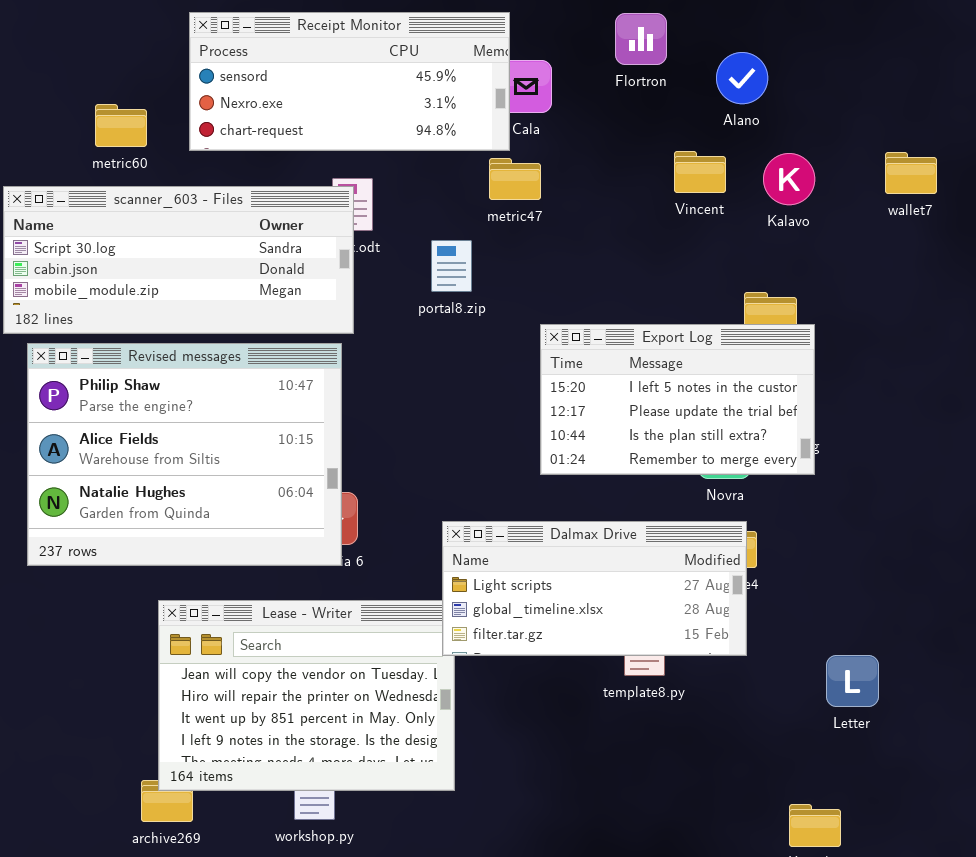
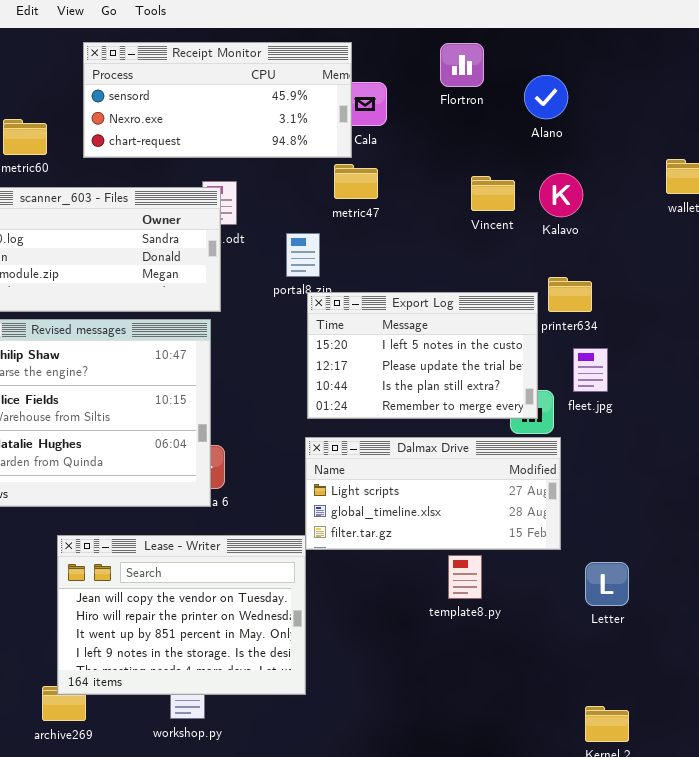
Vincent: [674,151,726,193] -> [471,176,515,211], moved
Kalavo: [763,153,815,205] -> [539,173,583,217], moved
Export Log: [540,324,815,475] -> [307,292,538,419], moved
Dalmax Drive: [442,521,747,656] -> [305,437,561,550], moved
Letter: [826,655,879,707] -> [585,562,629,606], moved

